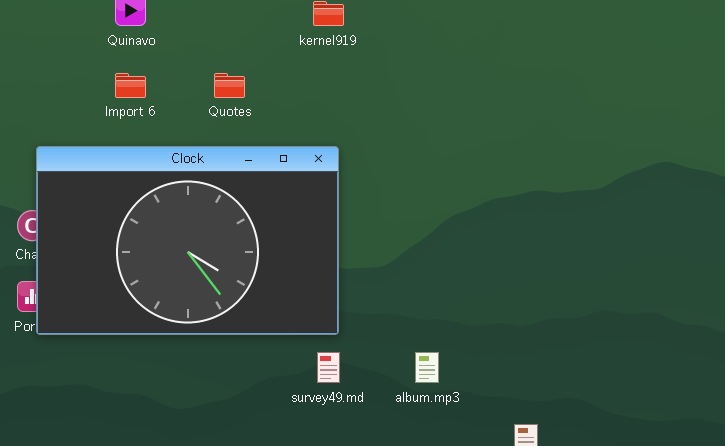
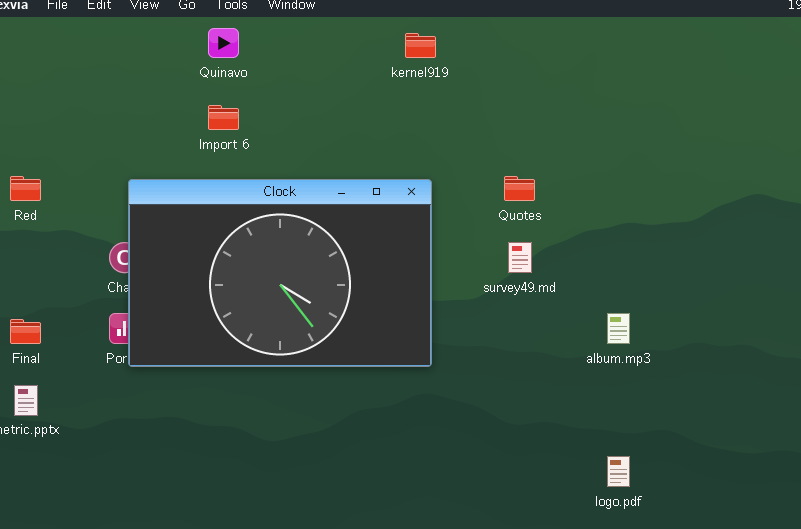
Quotes: [214,73,245,98] -> [504,176,535,201], moved
survey49.md: [317,352,340,383] -> [508,242,532,273], moved
album.mp3: [415,352,439,383] -> [607,313,630,344], moved

